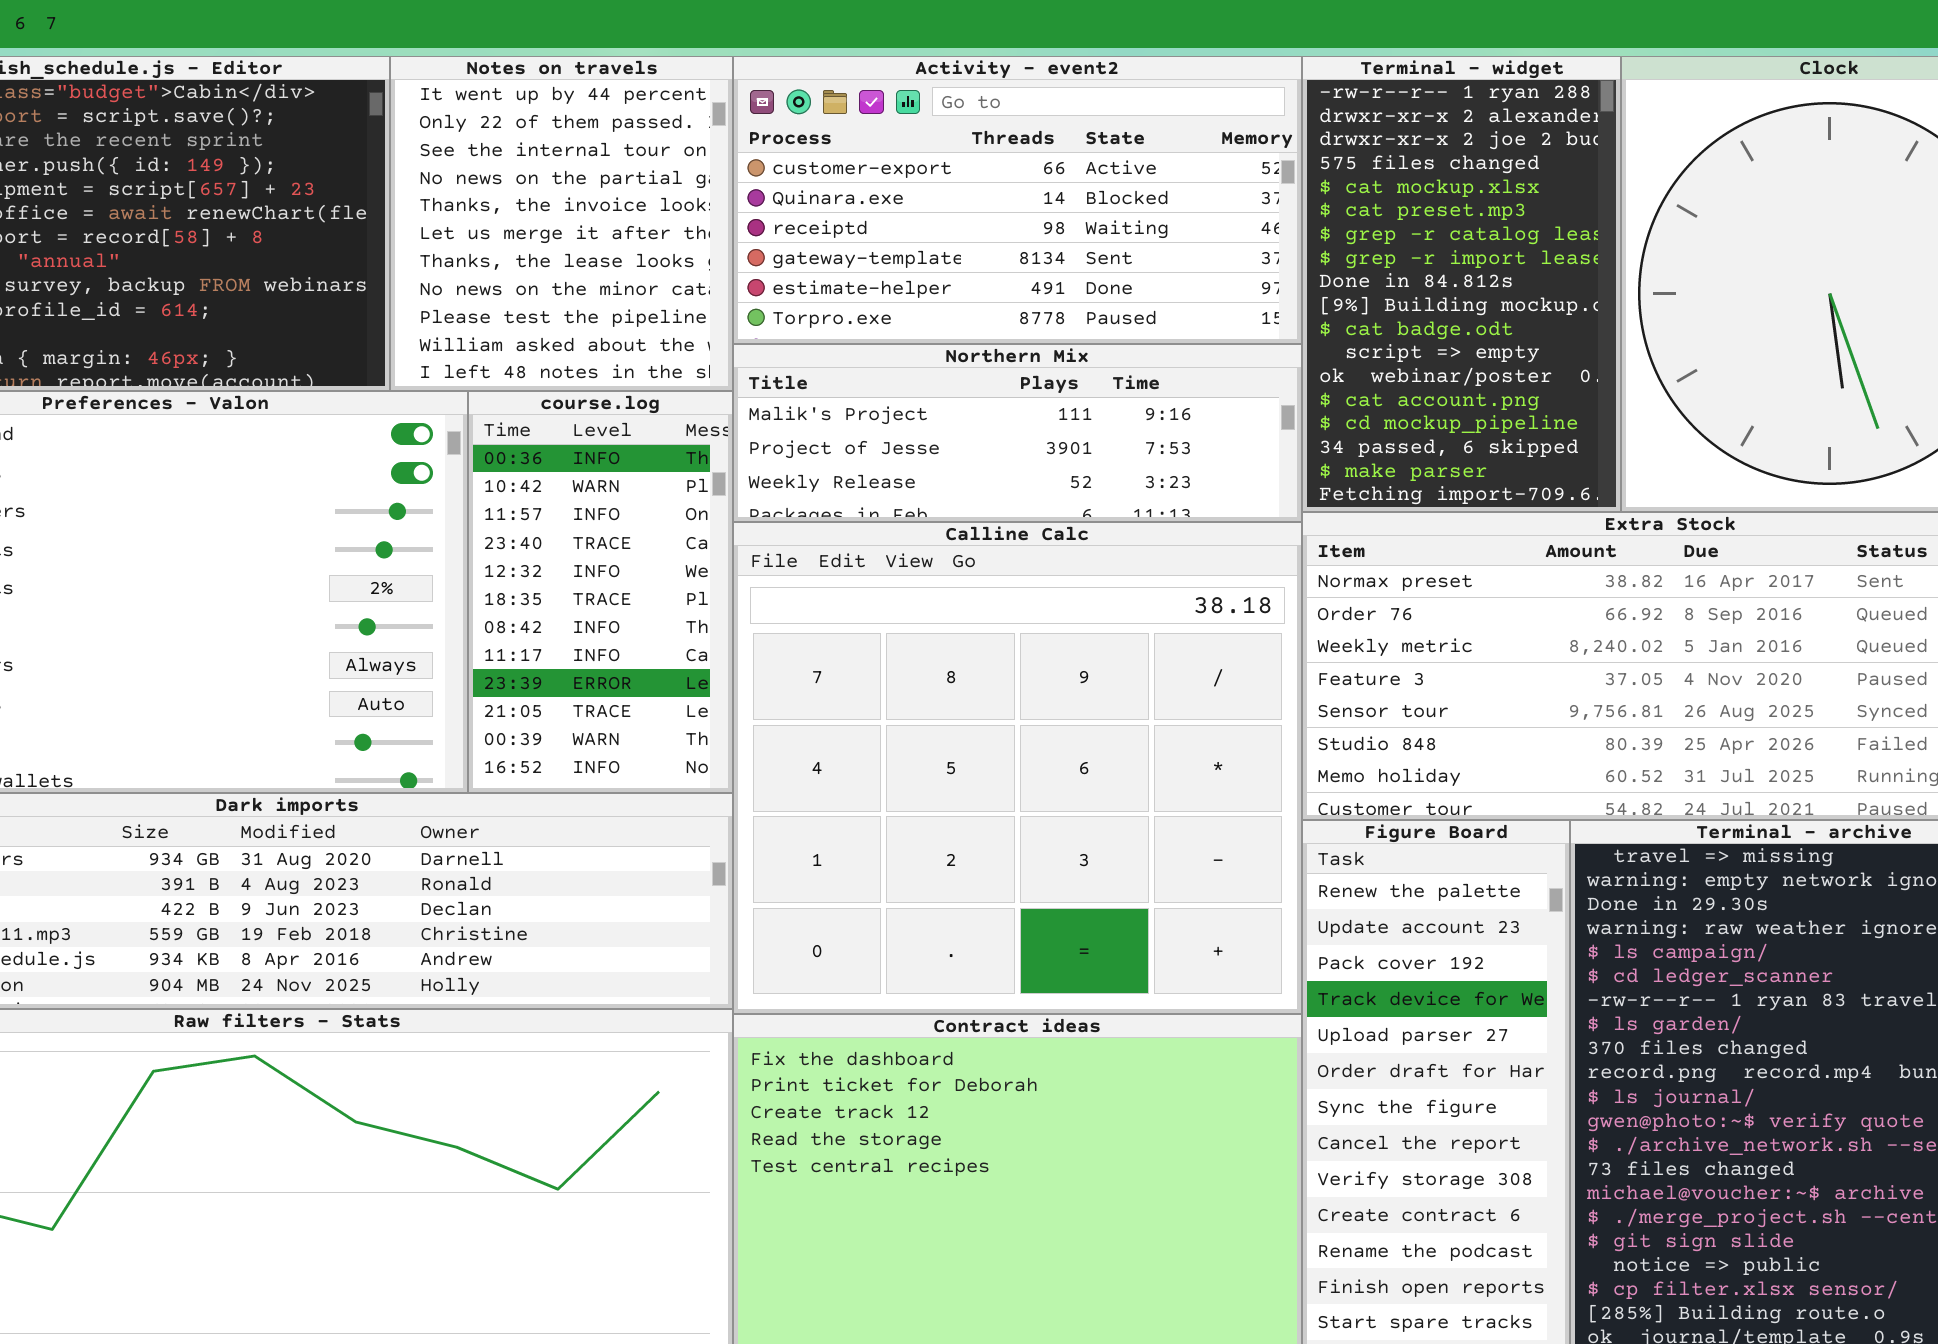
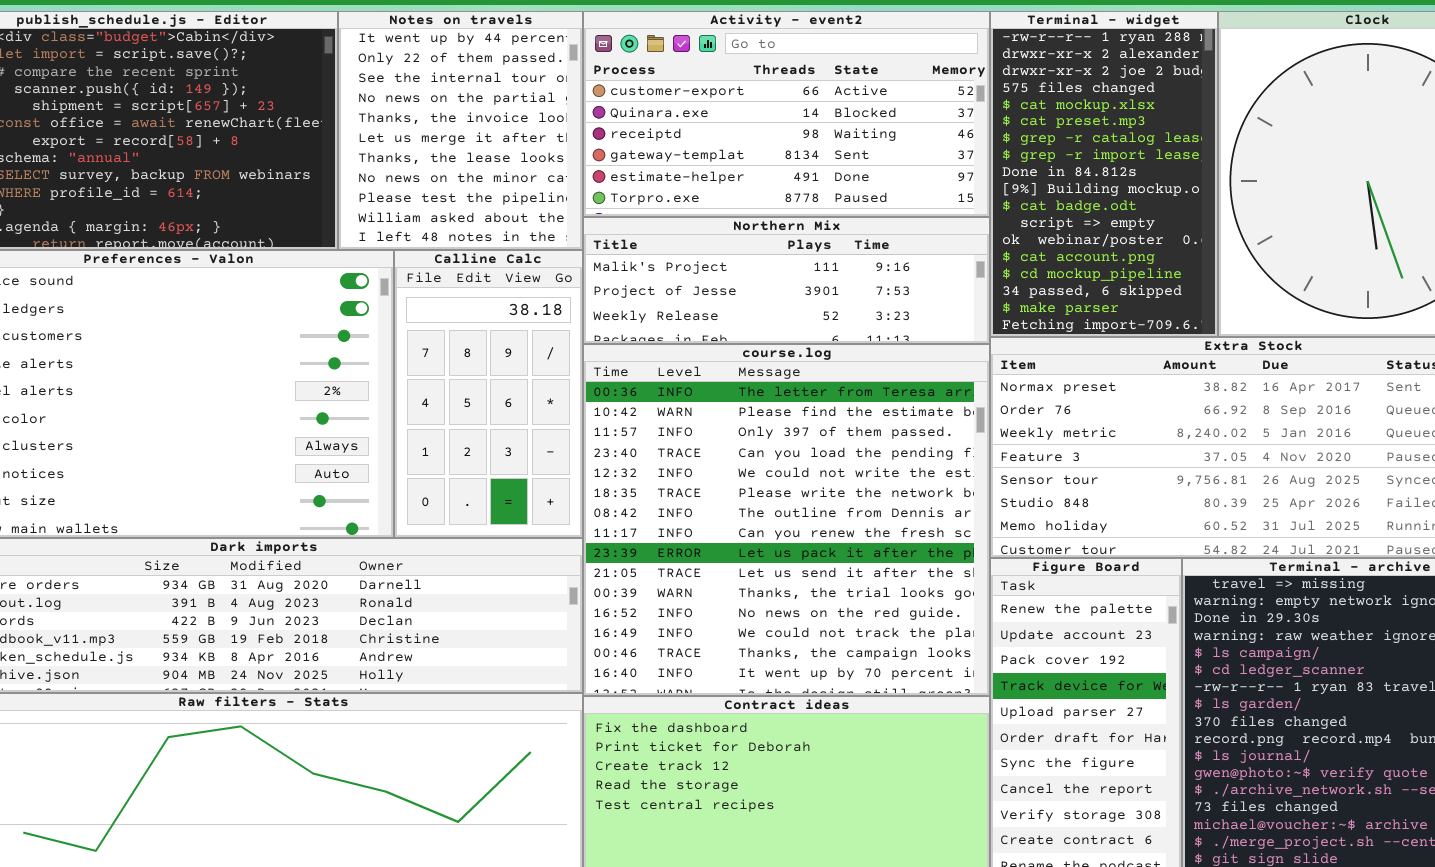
course.log: [468,391,733,793] -> [583,344,990,696], moved, resized
Calline Calc: [733,522,1302,1014] -> [394,250,583,538], moved, resized

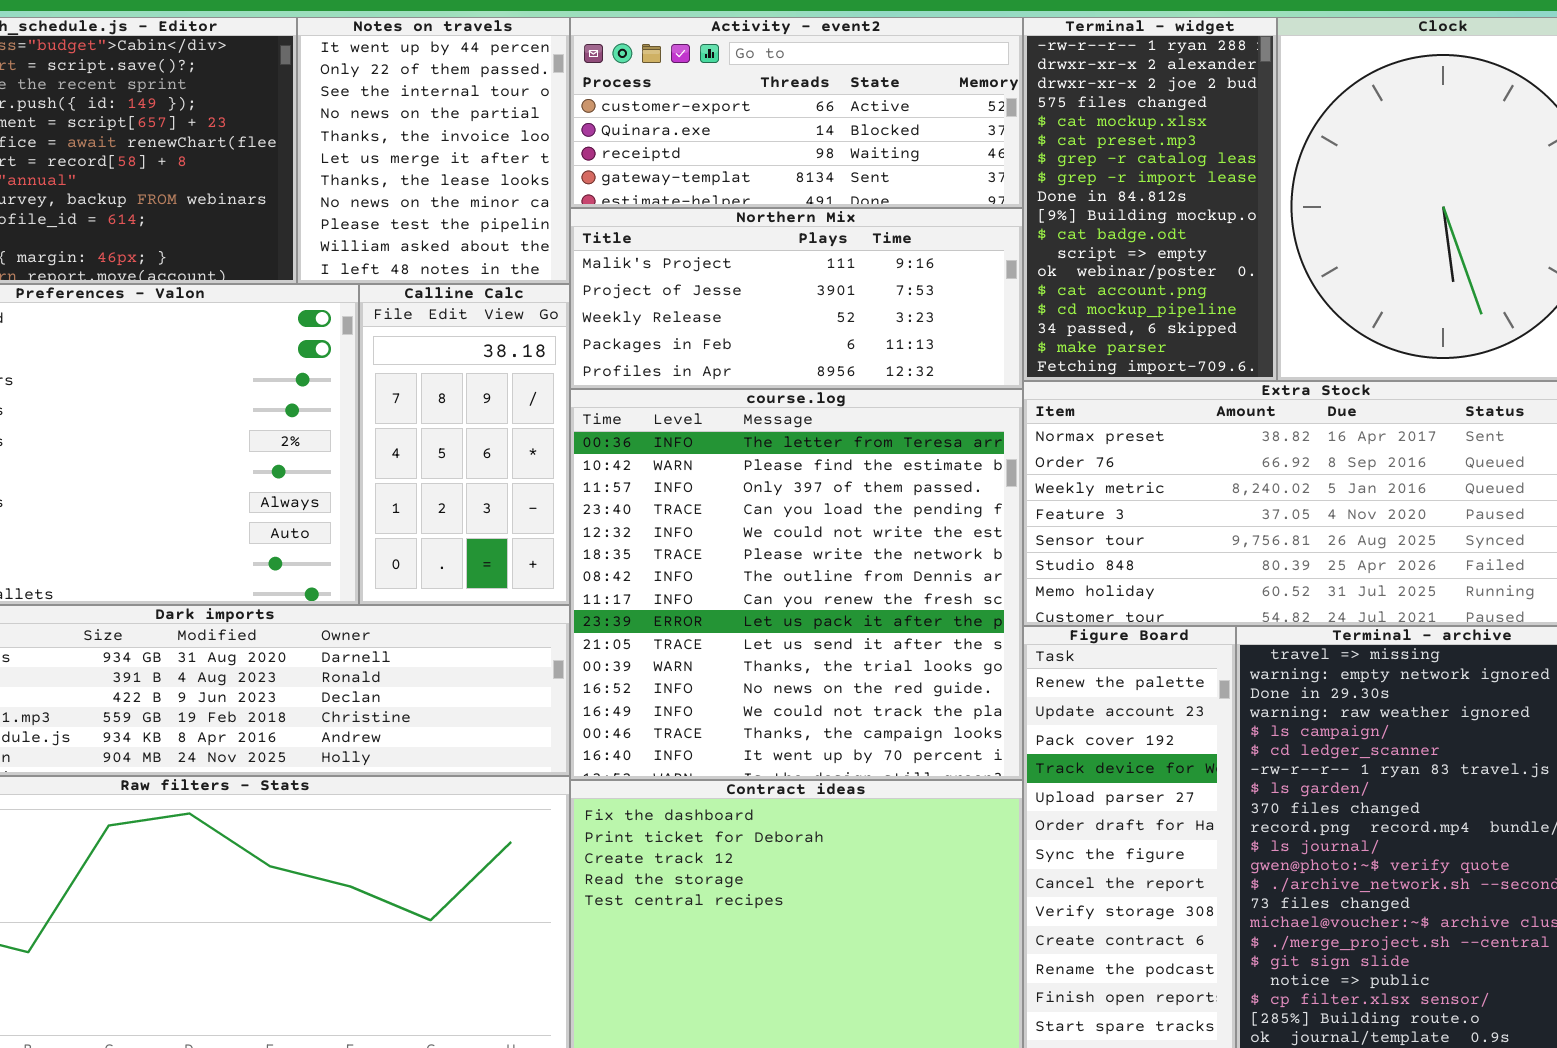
Activity - event2: [583,11,990,217] -> [570,17,1023,208], resized
Northern Mix: [583,217,990,344] -> [570,208,1023,389], resized

